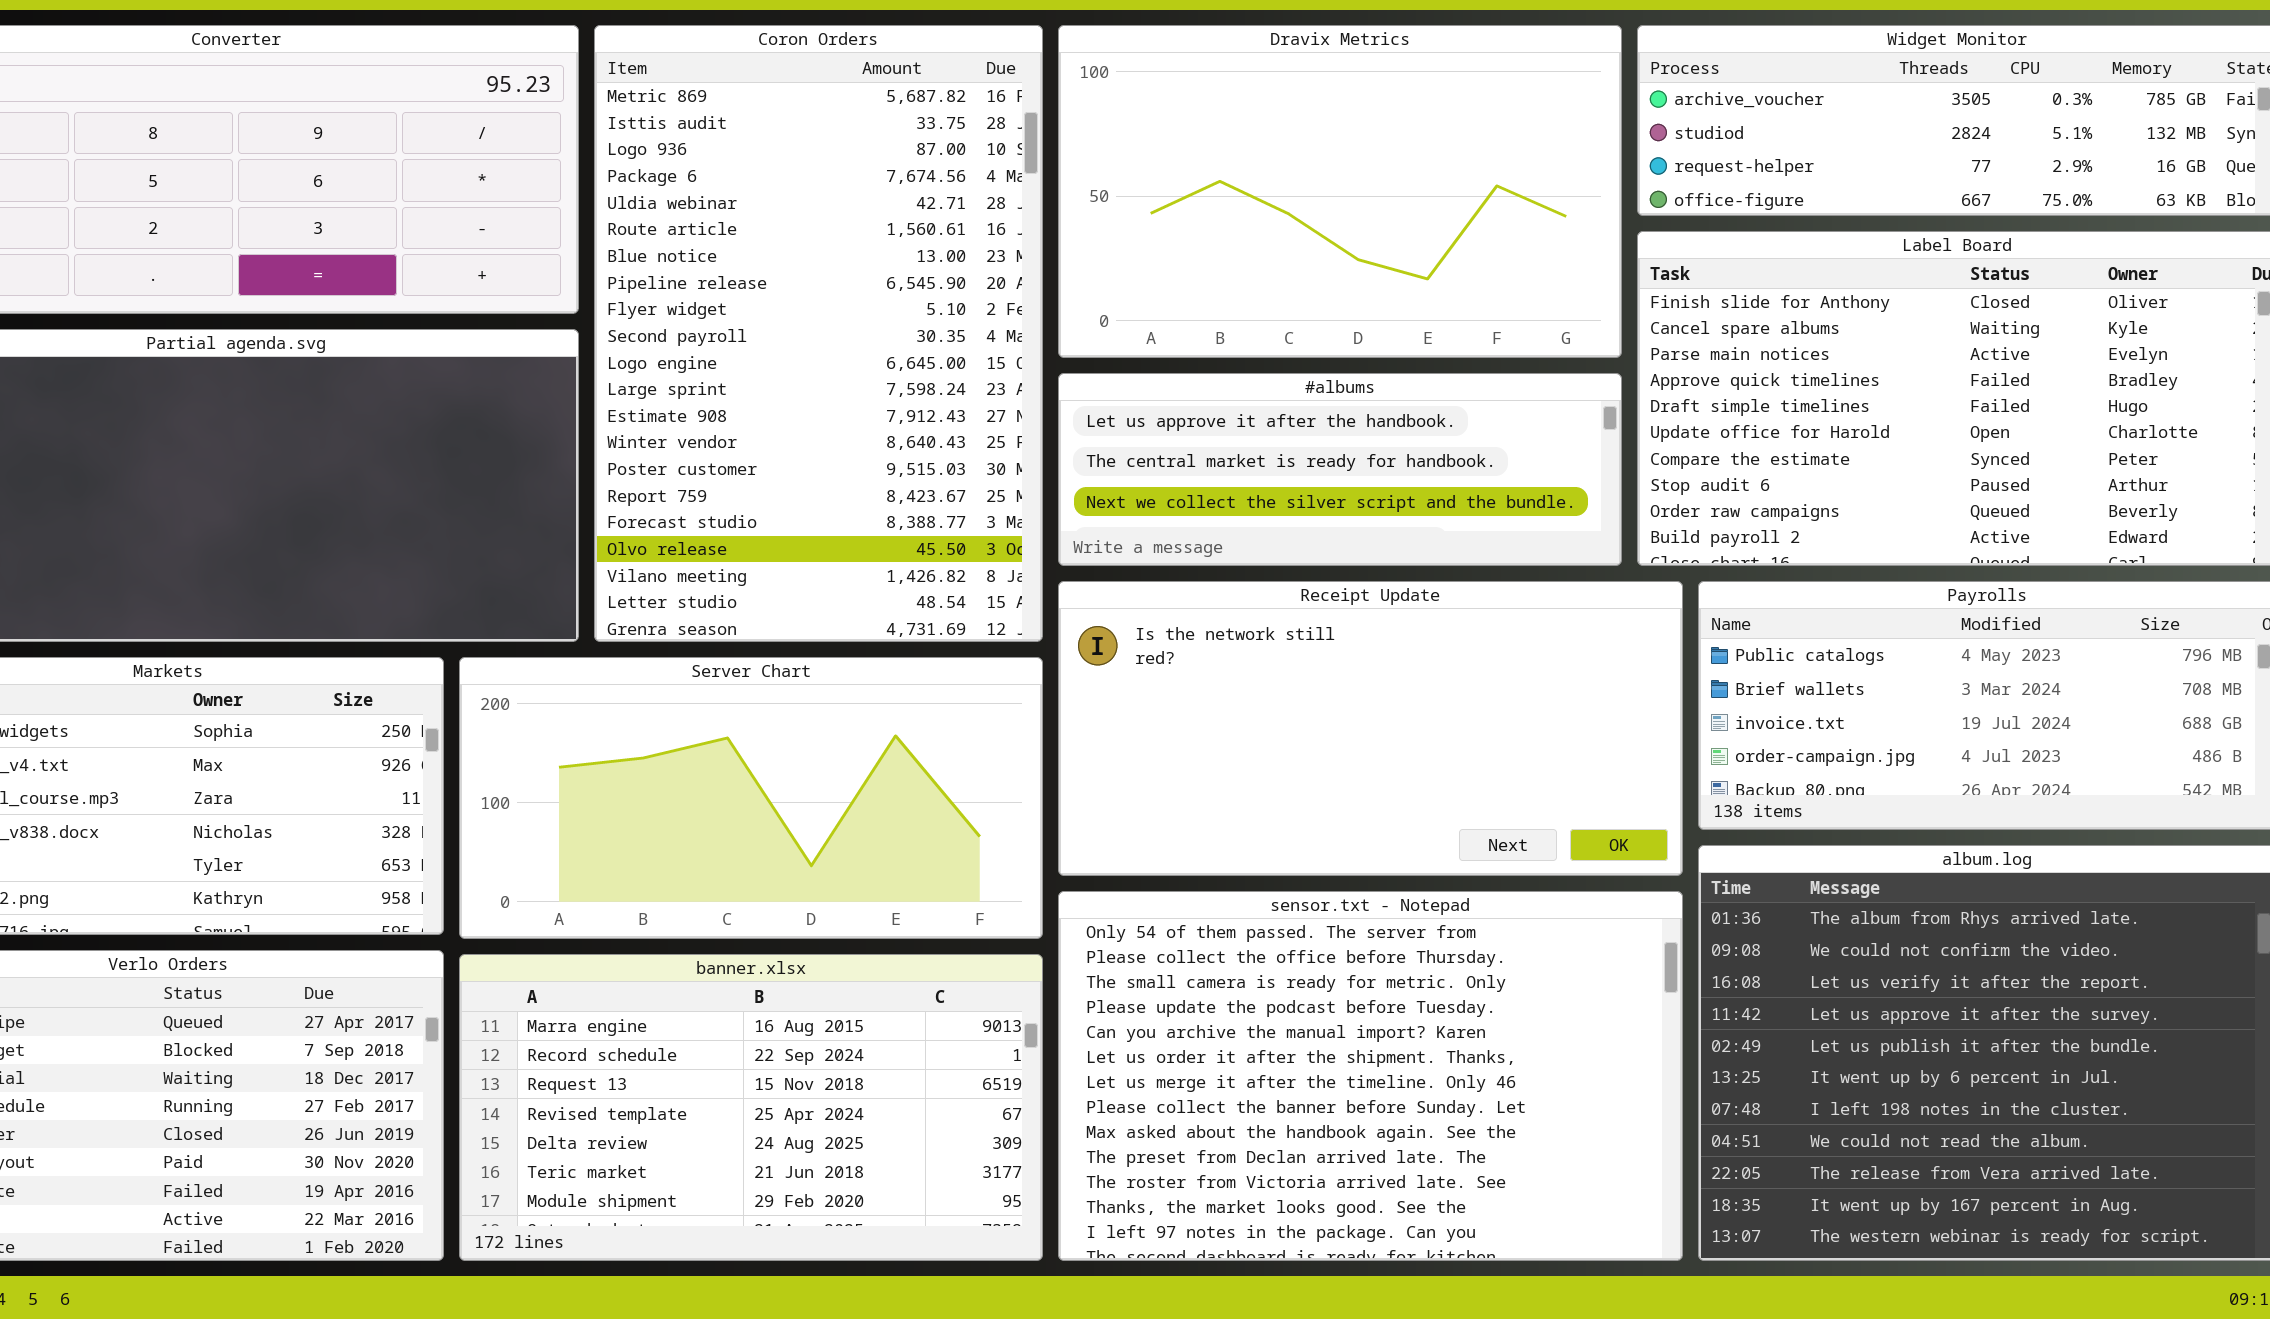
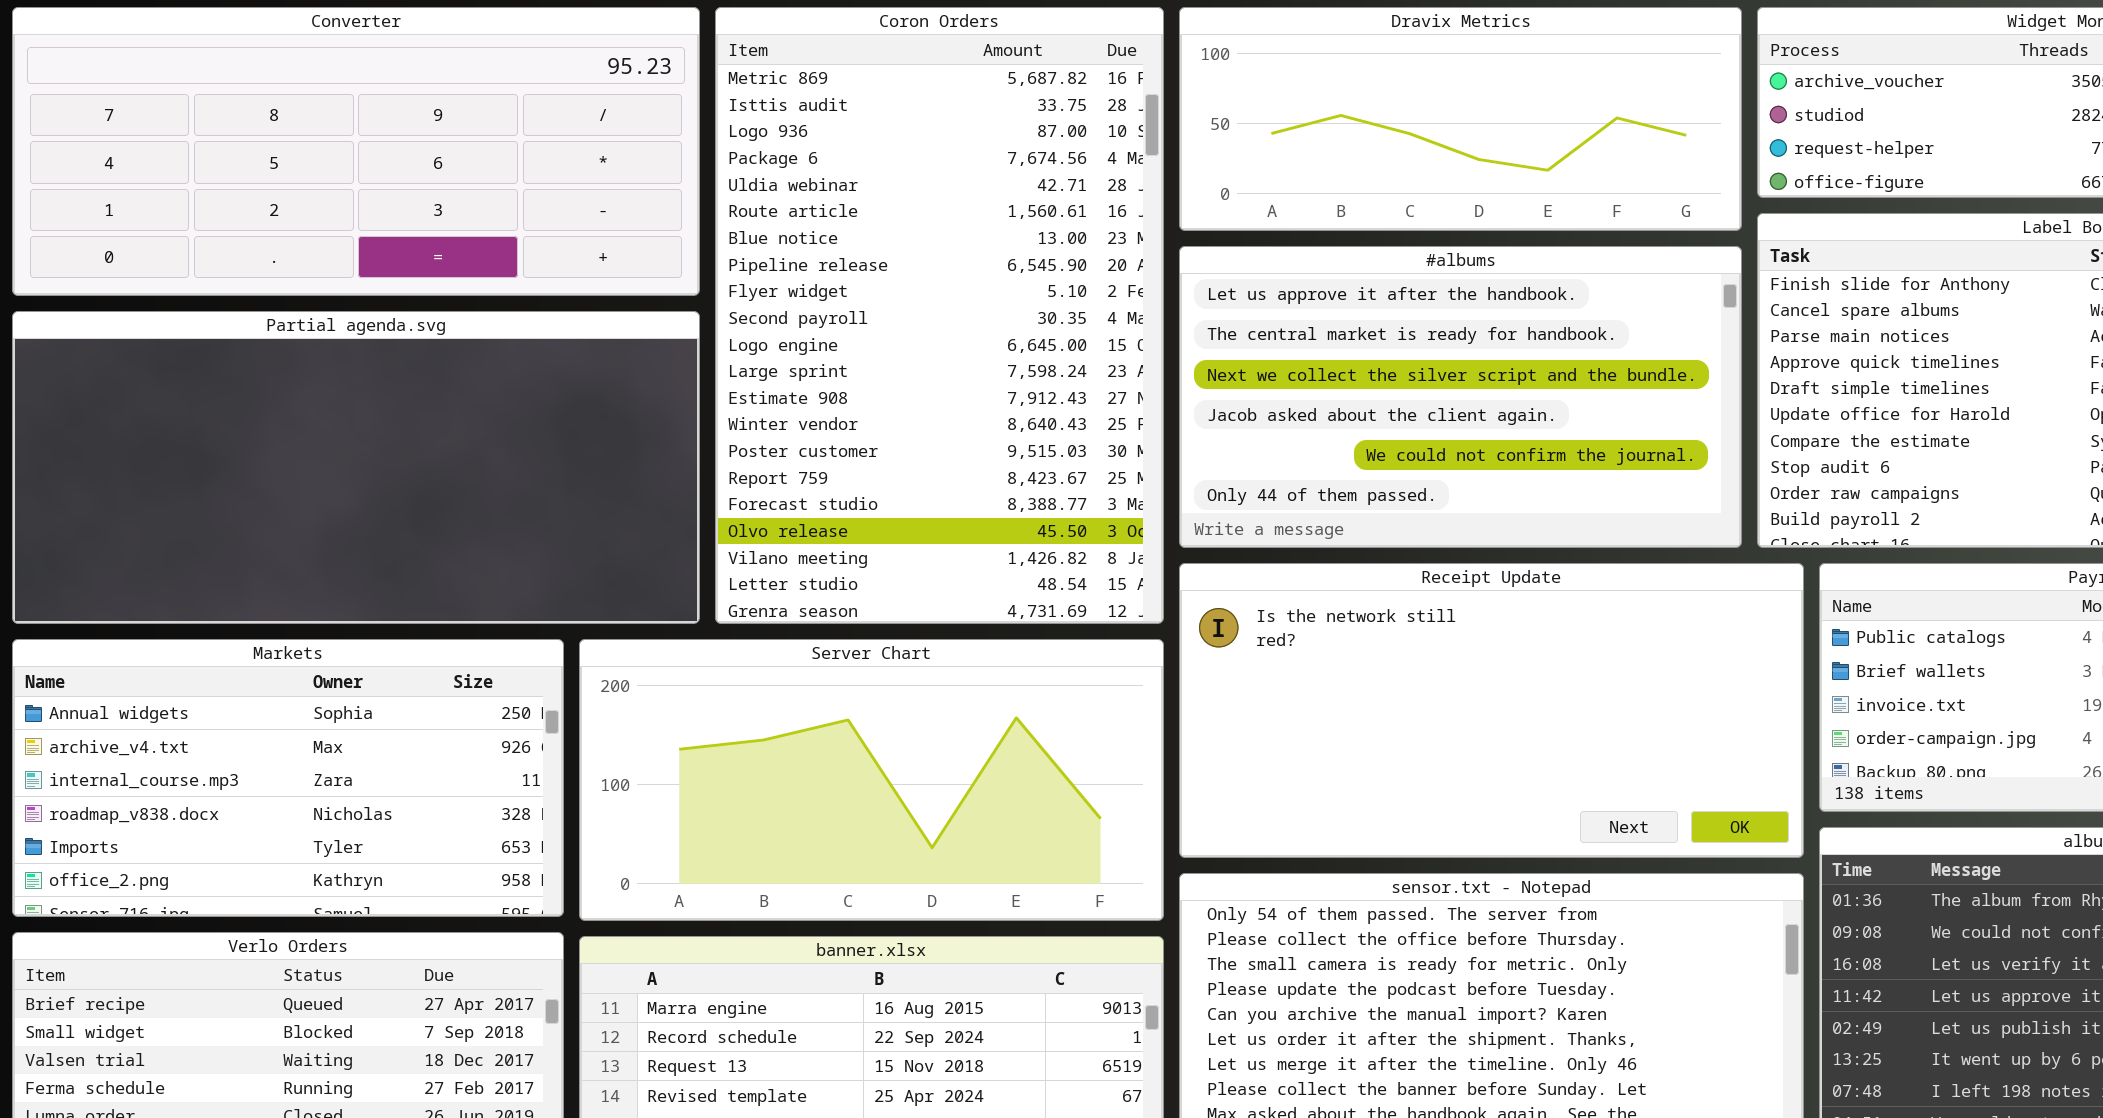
Dravix Metrics: [1058,25,1622,358] -> [1179,7,1742,231], resized
#albums: [1058,373,1622,566] -> [1179,246,1742,548], resized

